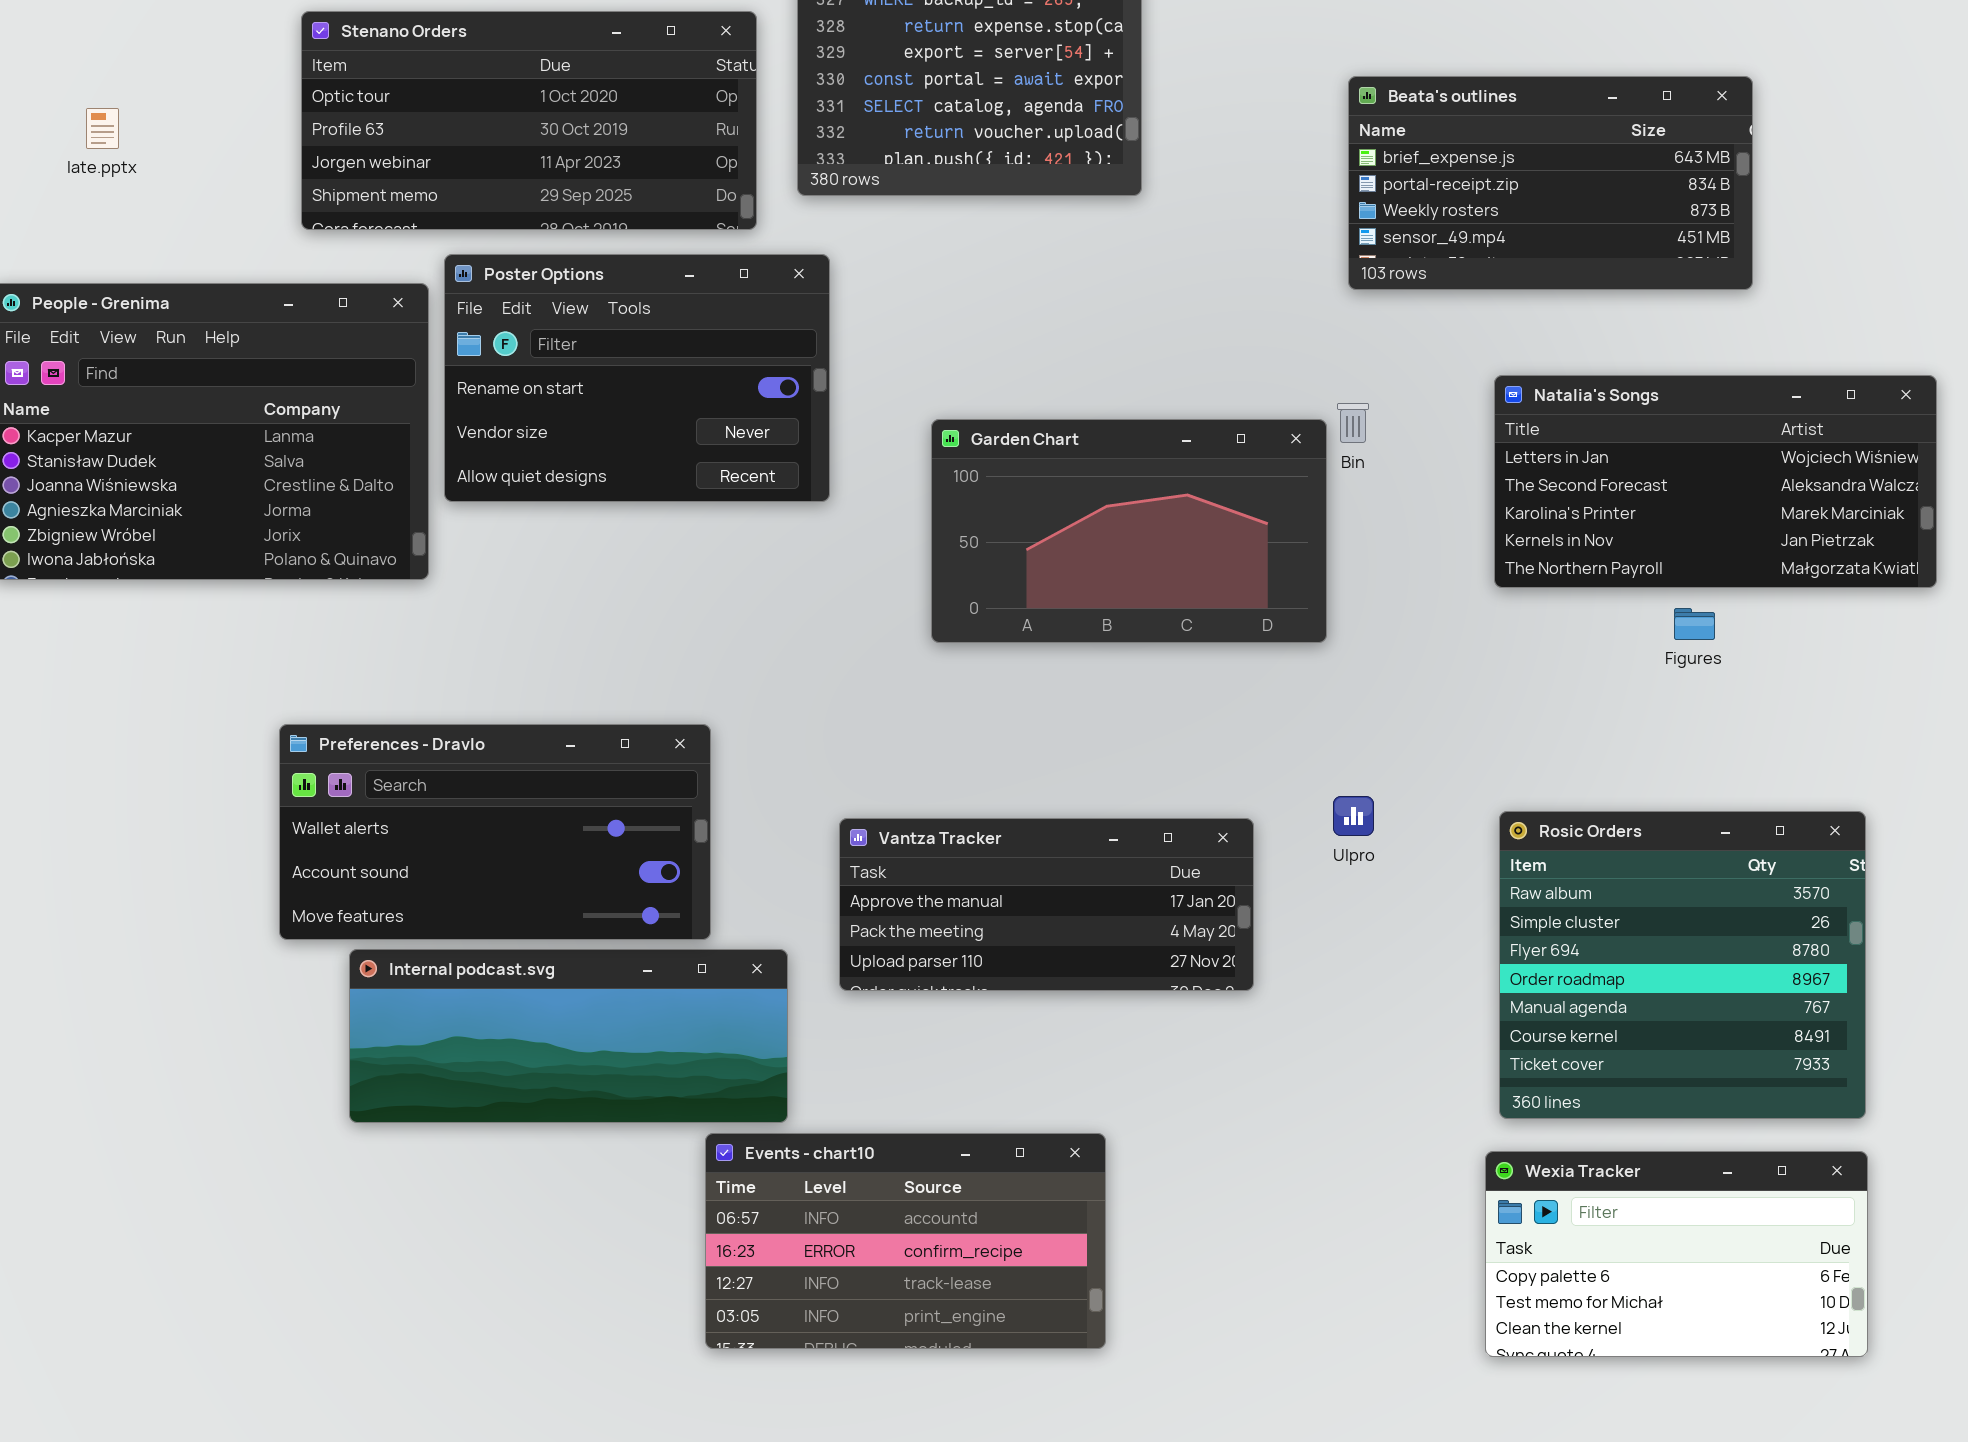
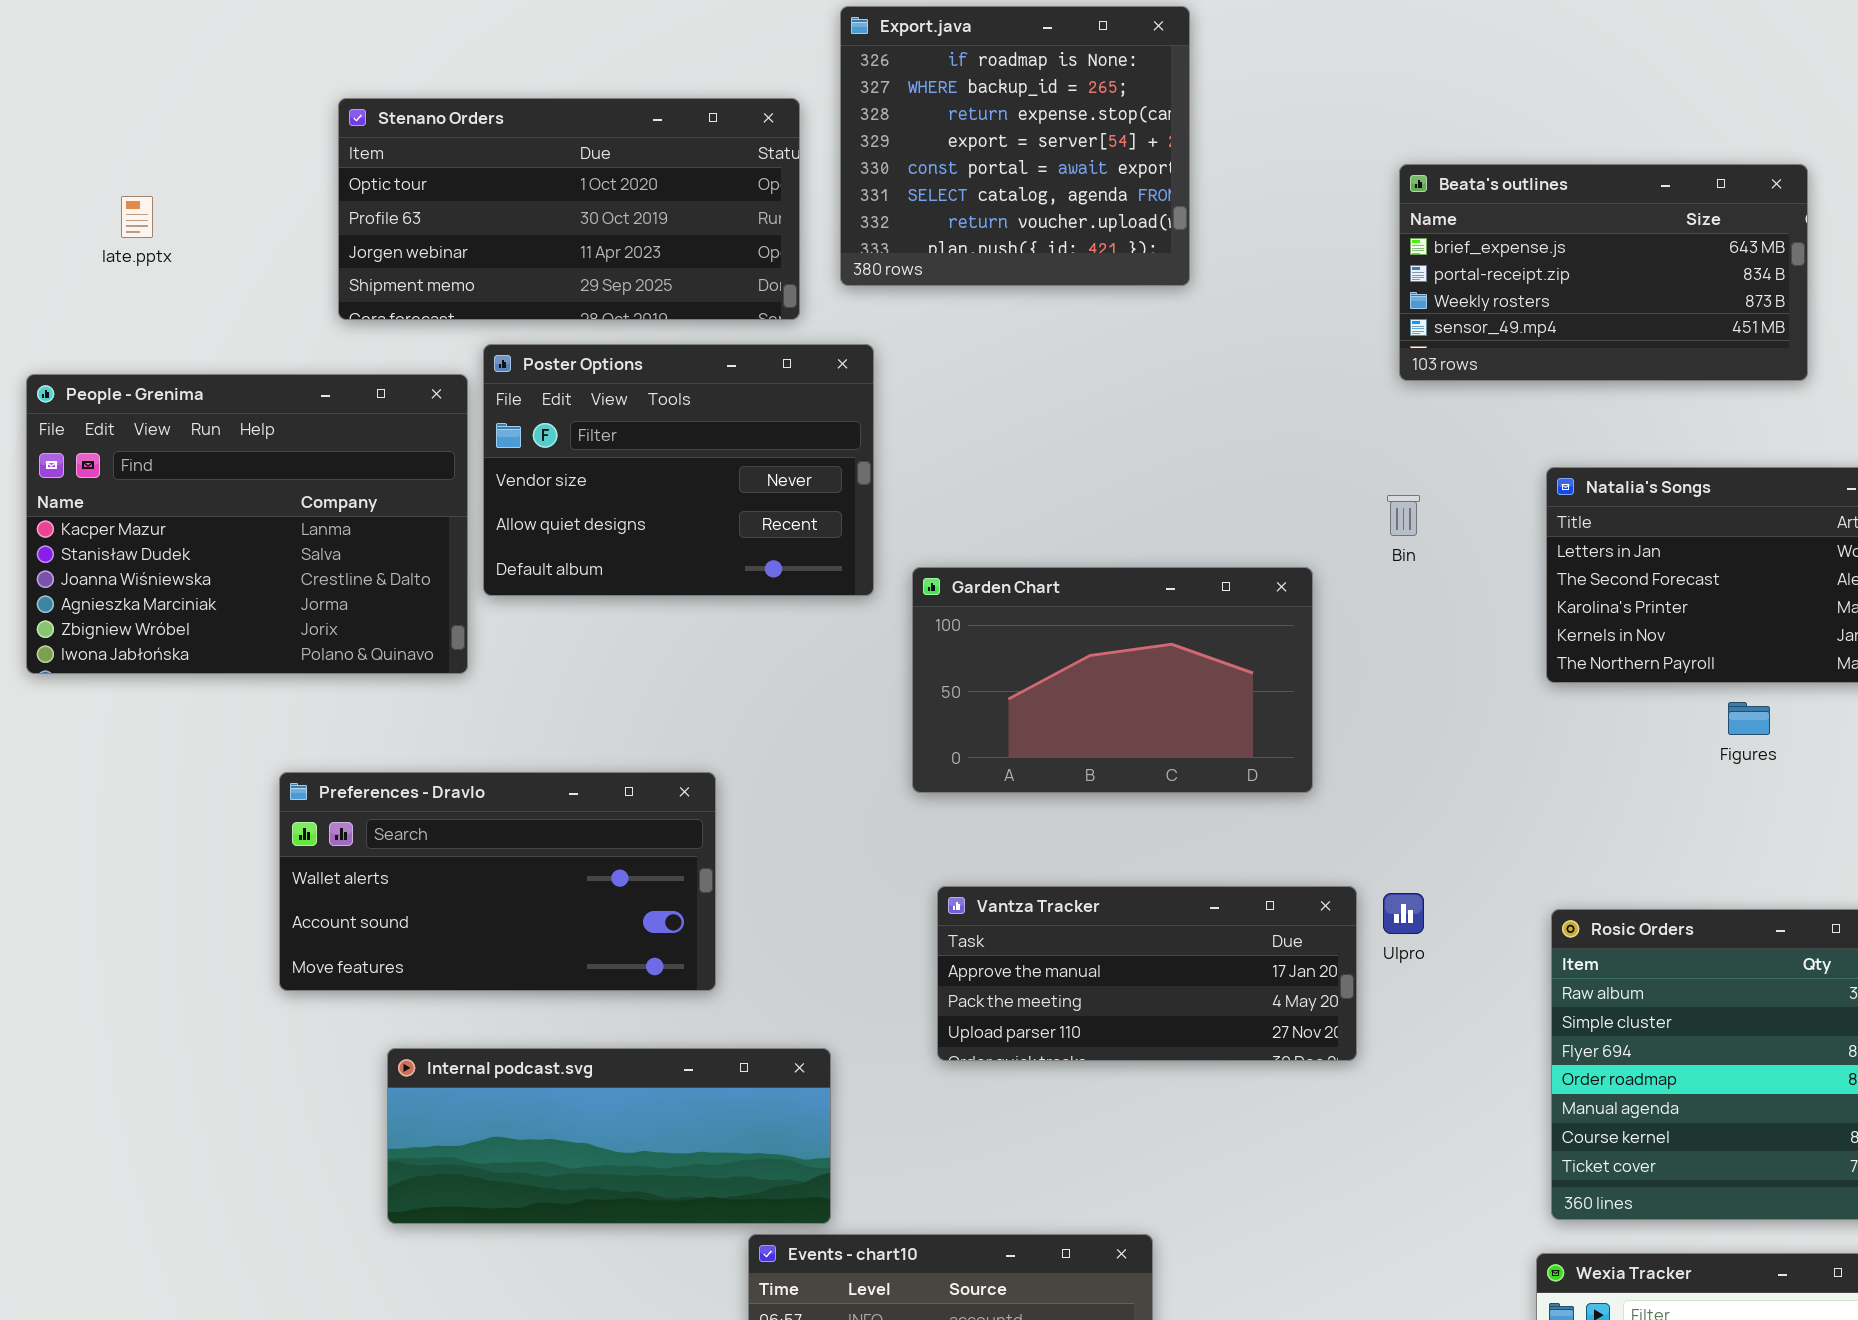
Poster Options: [444,254,830,502] -> [483,344,874,596], scrolled down 1 row
Garden Chart: [931,419,1327,643] -> [912,567,1313,793], moved
Preferences - Dravlo: [279,724,711,940] -> [279,772,716,991], moved
Vantza Tracker: [839,818,1254,991] -> [937,886,1357,1061], moved

